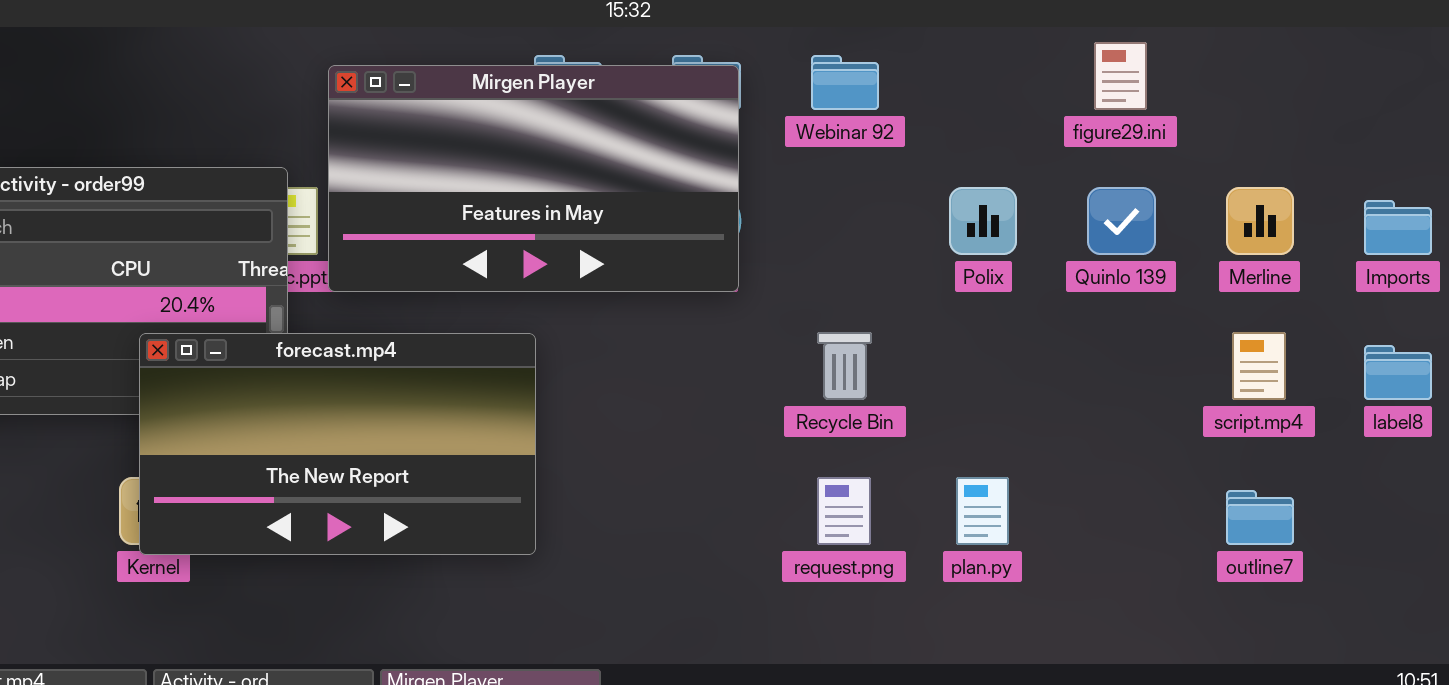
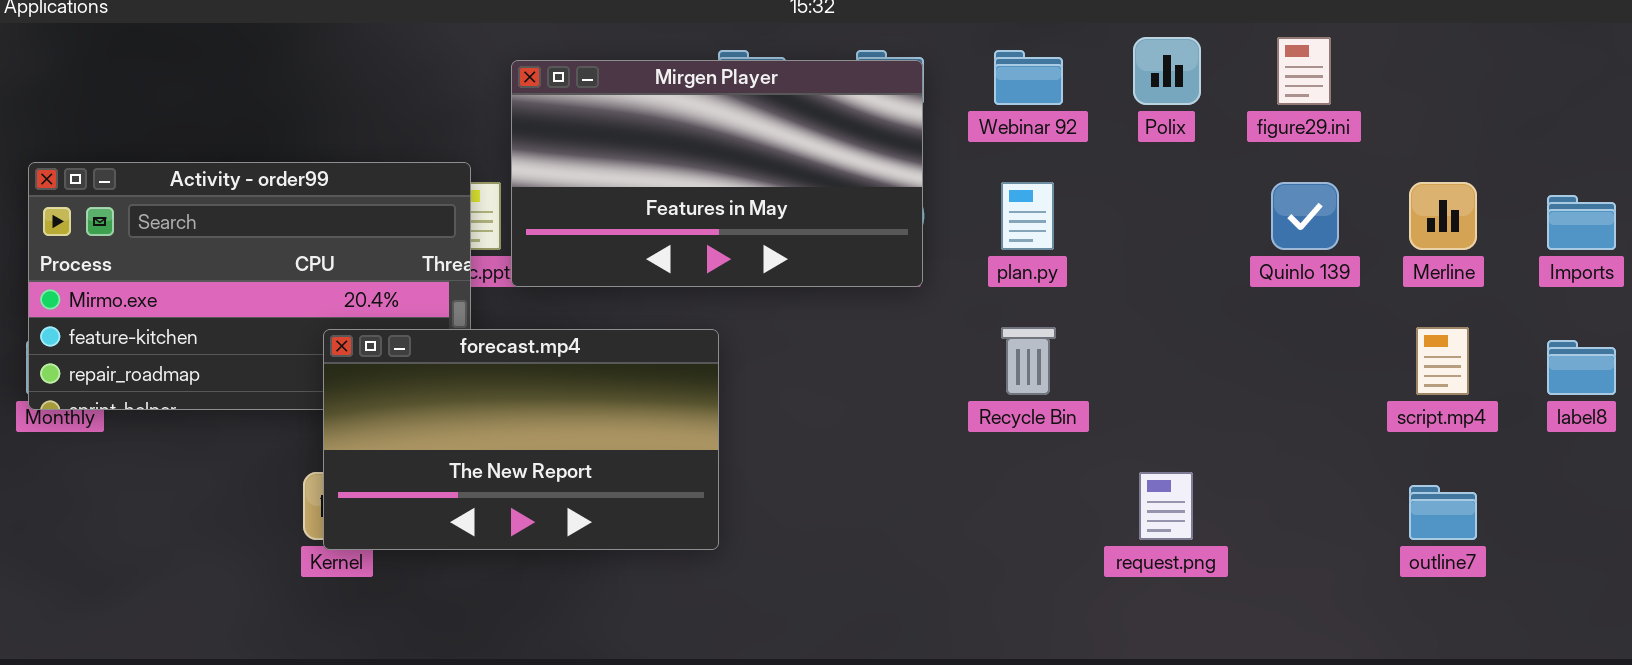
Polix: [949,187,1017,255] -> [1133,37,1201,105], moved
request.png: [817,477,871,545] -> [1139,472,1193,540], moved
plan.py: [956,477,1009,545] -> [1001,182,1054,250], moved

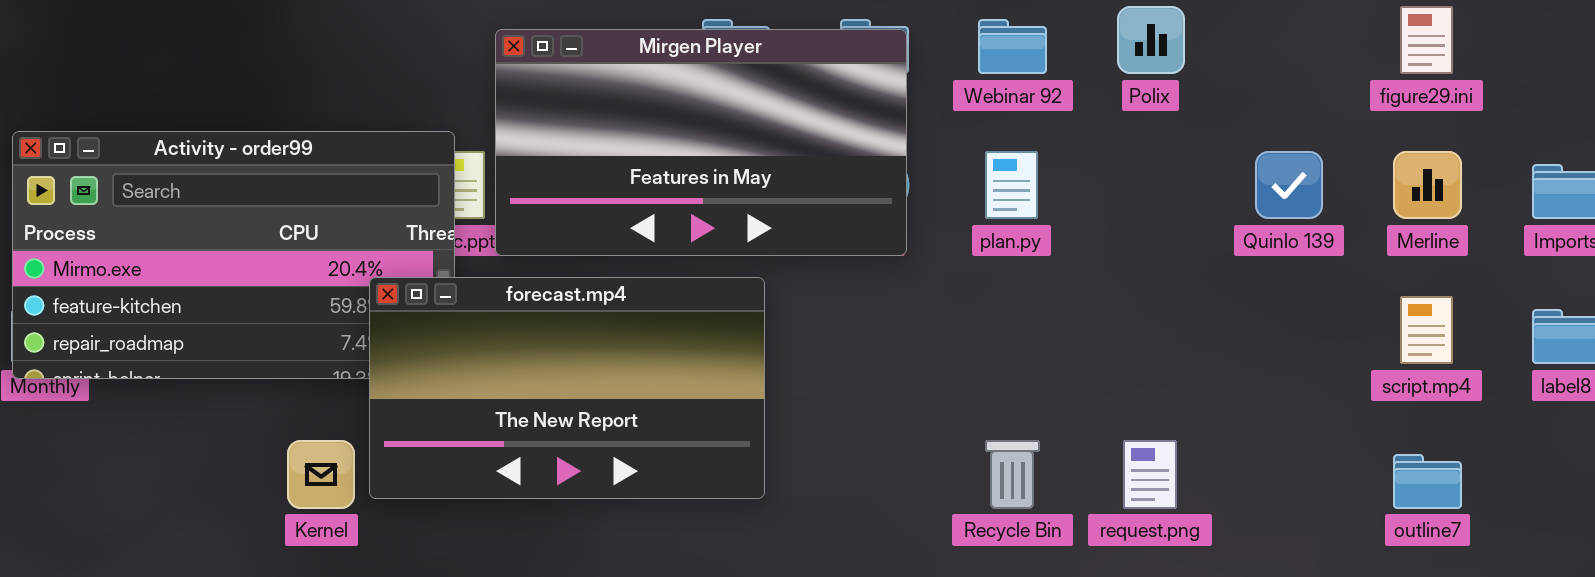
figure29.ini: [1277,37,1331,105] -> [1400,6,1453,74], moved
Recycle Bin: [1001,327,1056,395] -> [985,440,1040,509], moved
forecast.mp4: [323,329,719,550] -> [369,277,765,499], moved

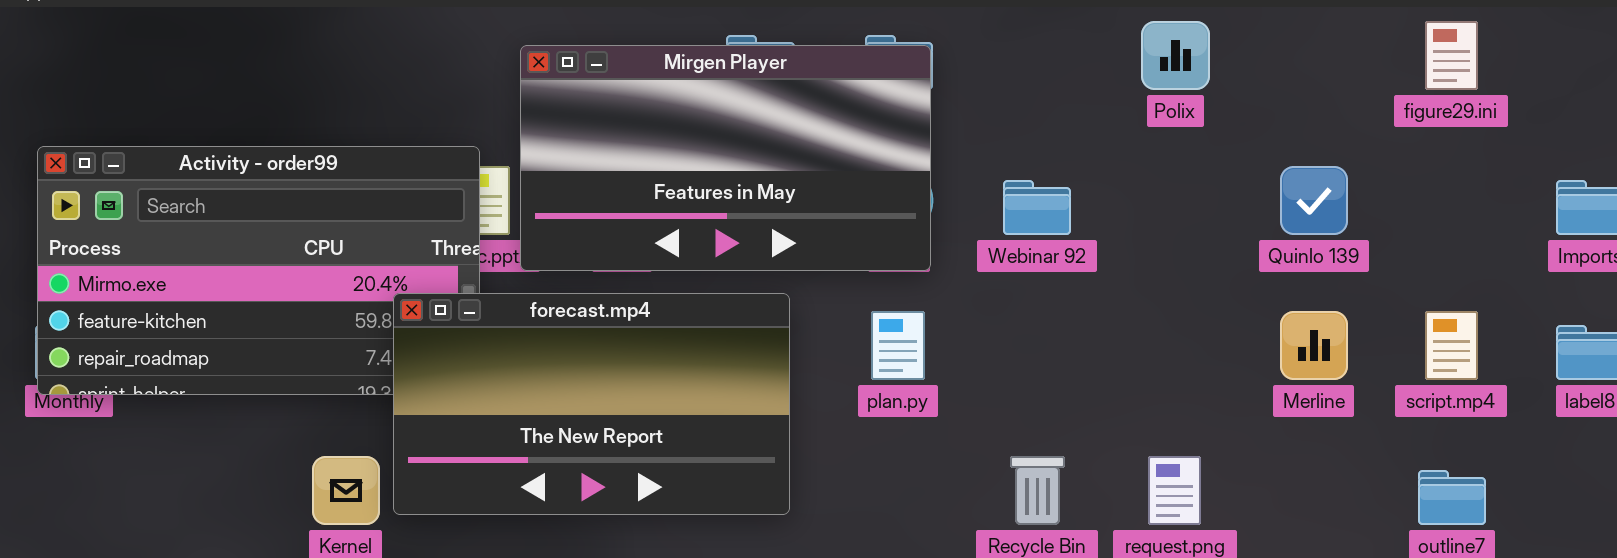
Webinar 92: [978,19,1047,74] -> [1003,180,1071,235], moved
plan.py: [985,151,1038,219] -> [871,311,925,380], moved
Merline: [1393,151,1462,219] -> [1280,311,1348,380], moved

